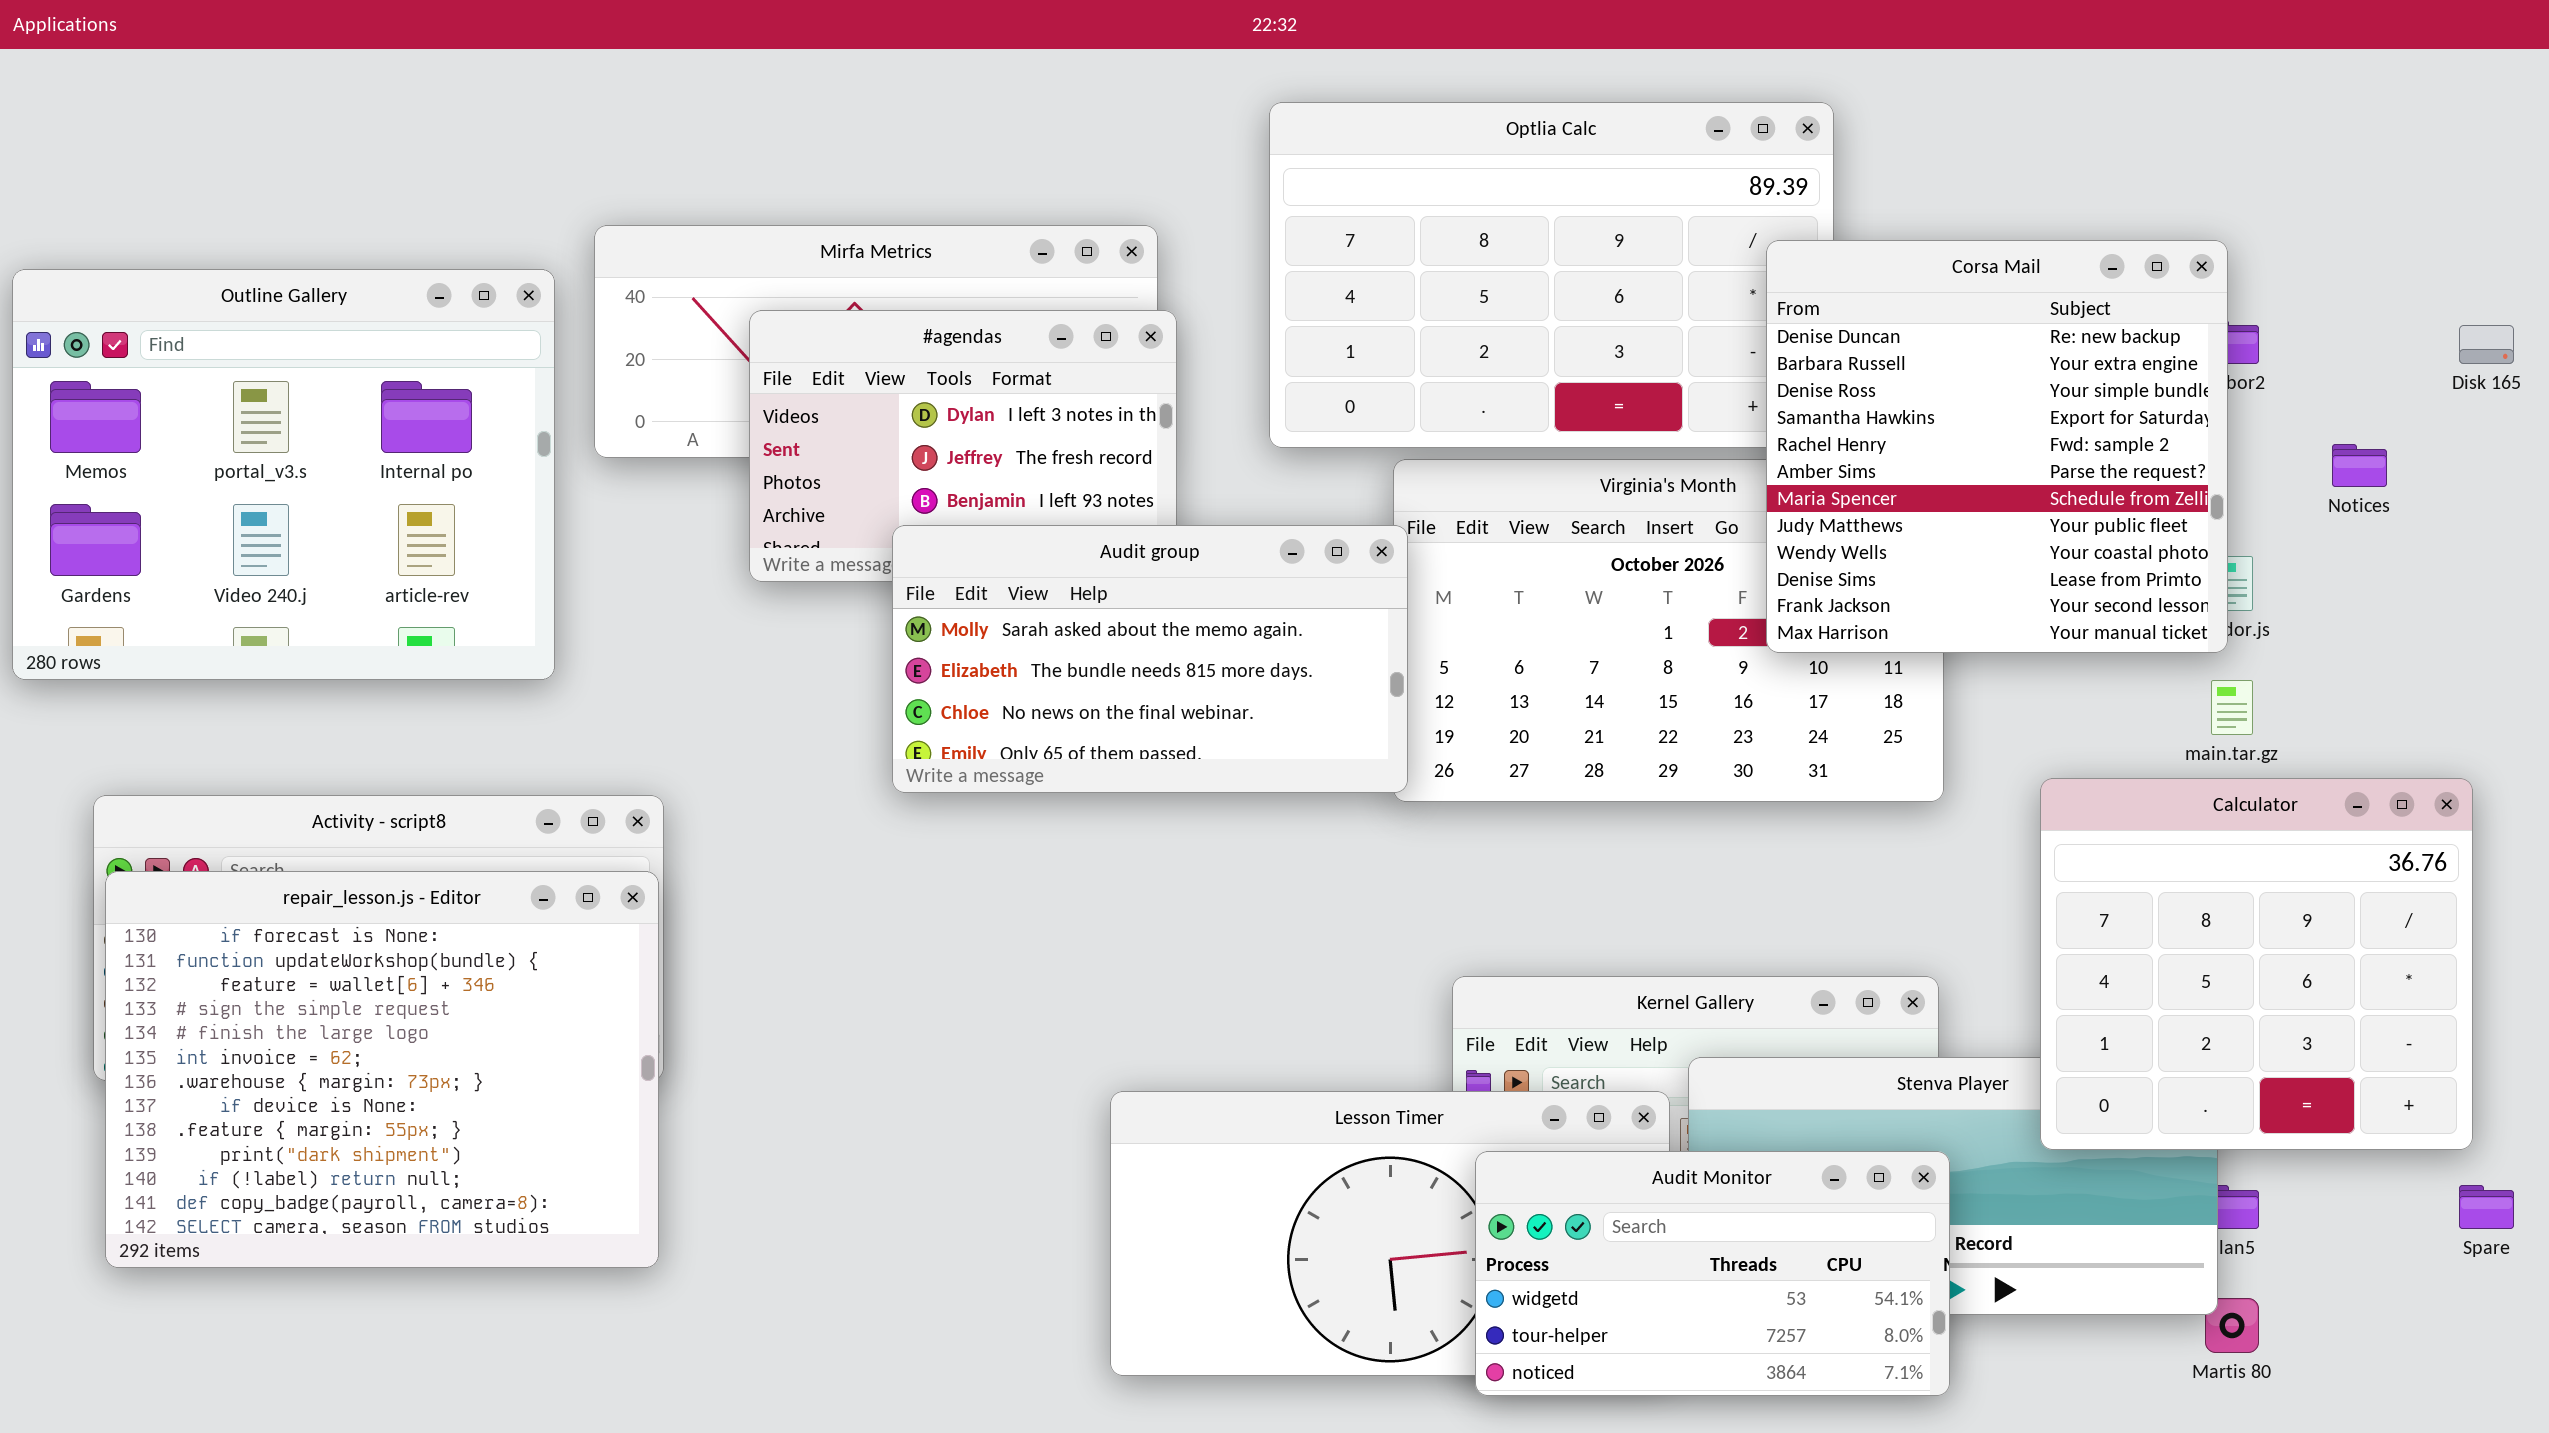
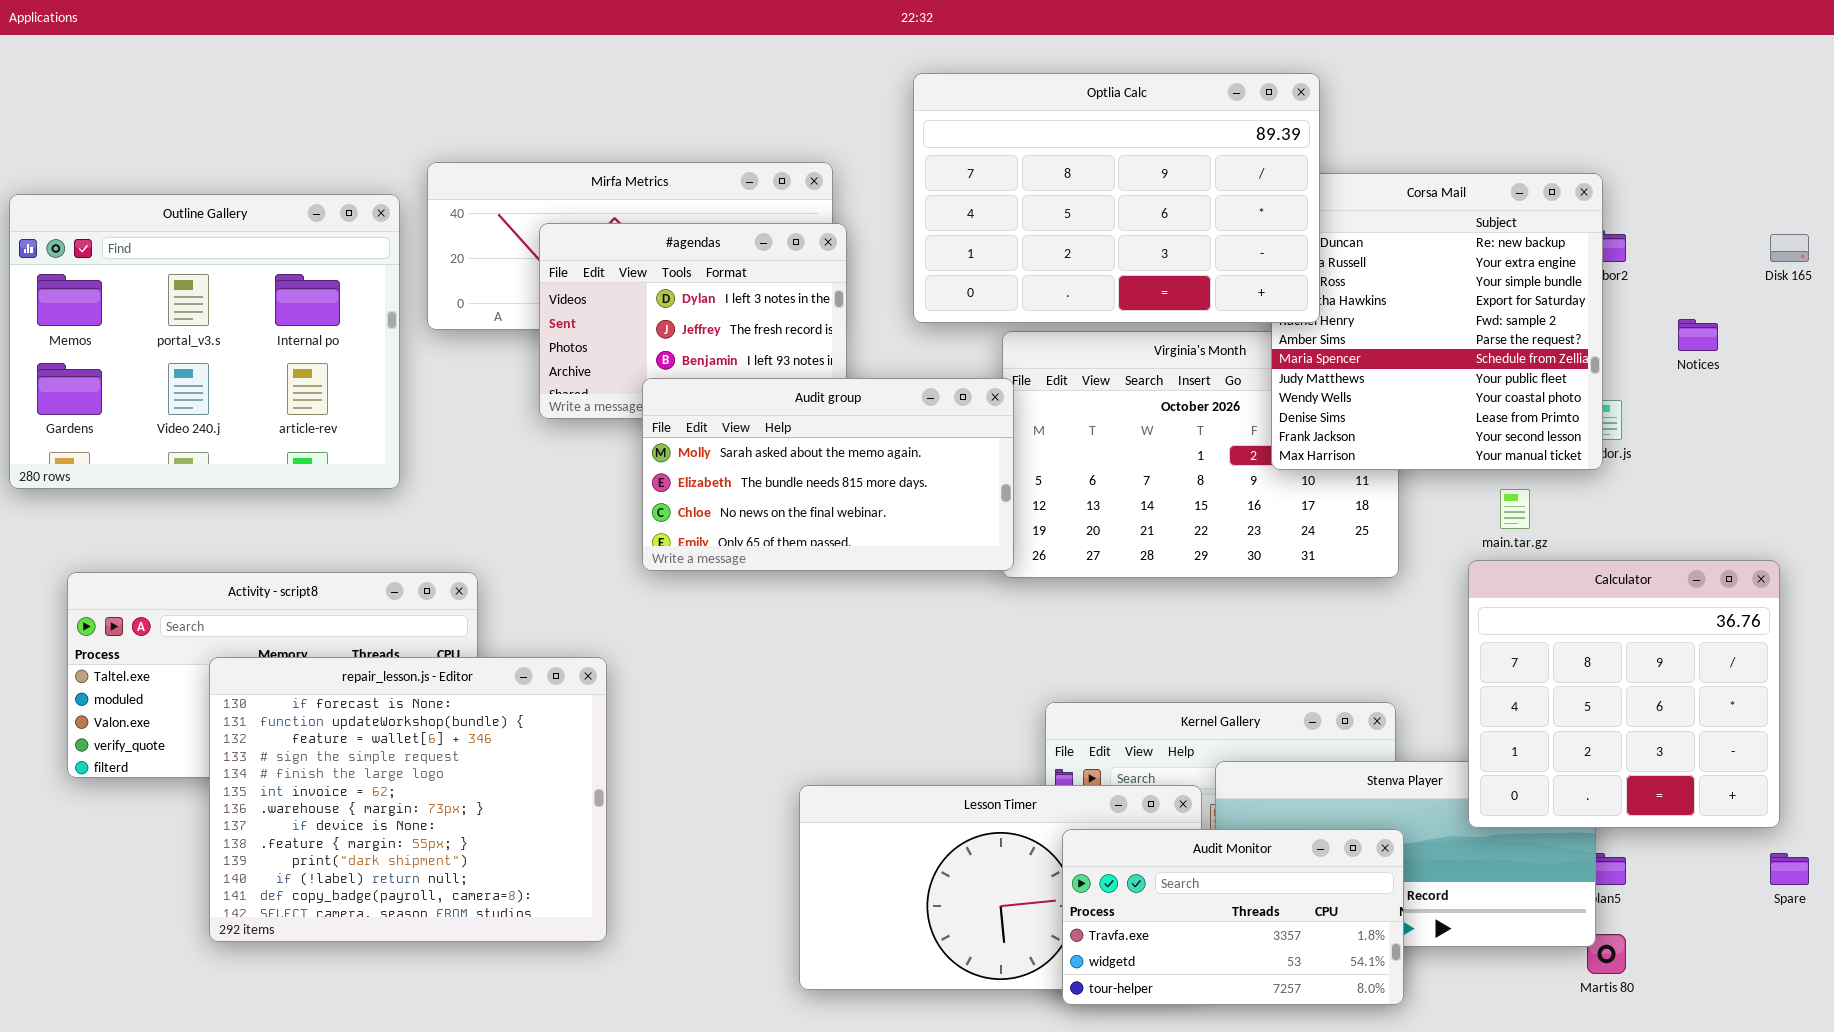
Optlia Calc: [1269,102,1834,448] -> [913,73,1320,323], raised
main.tar.gz: [2211,680,2253,735] -> [1500,489,1530,529], moved
repair_lesson.js - Editor: [105,871,659,1268] -> [209,657,607,942], moved
Audit Monitor: [1475,1151,1950,1396] -> [1062,829,1404,1005], scrolled up 1 row

